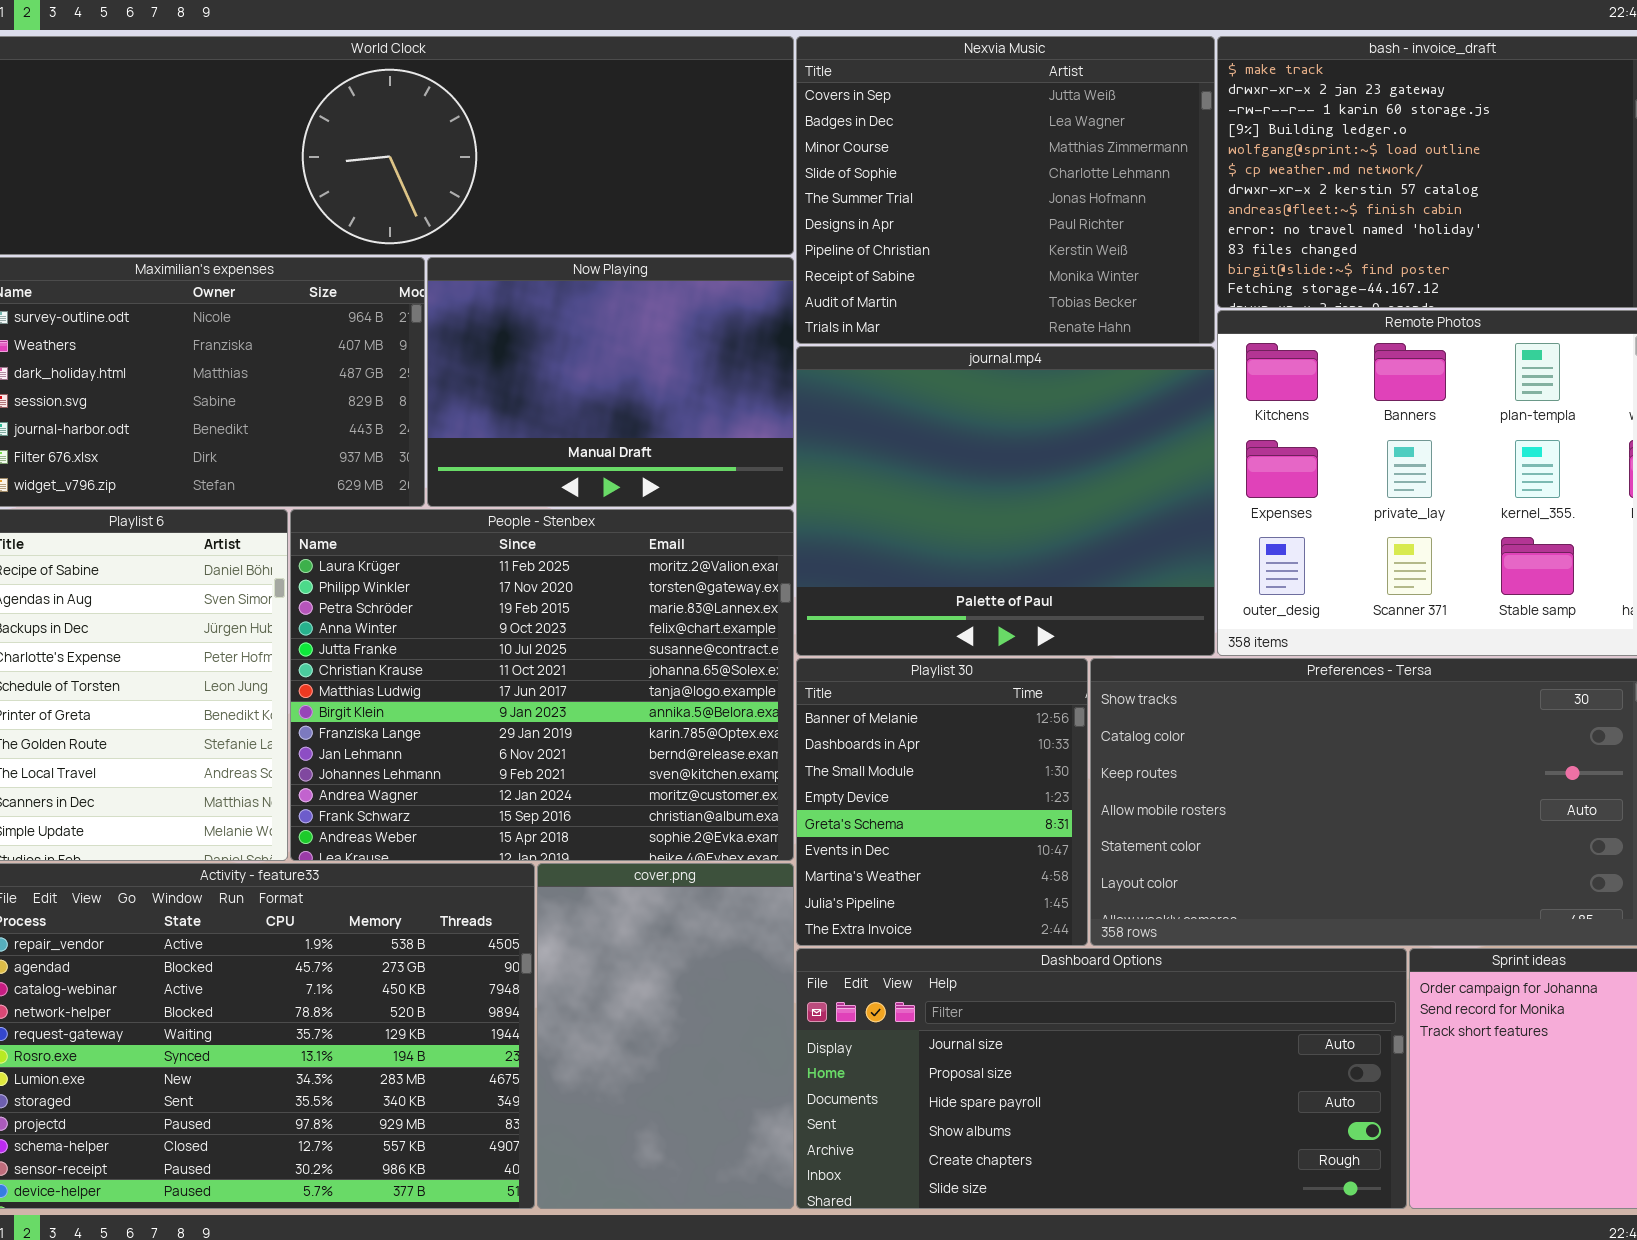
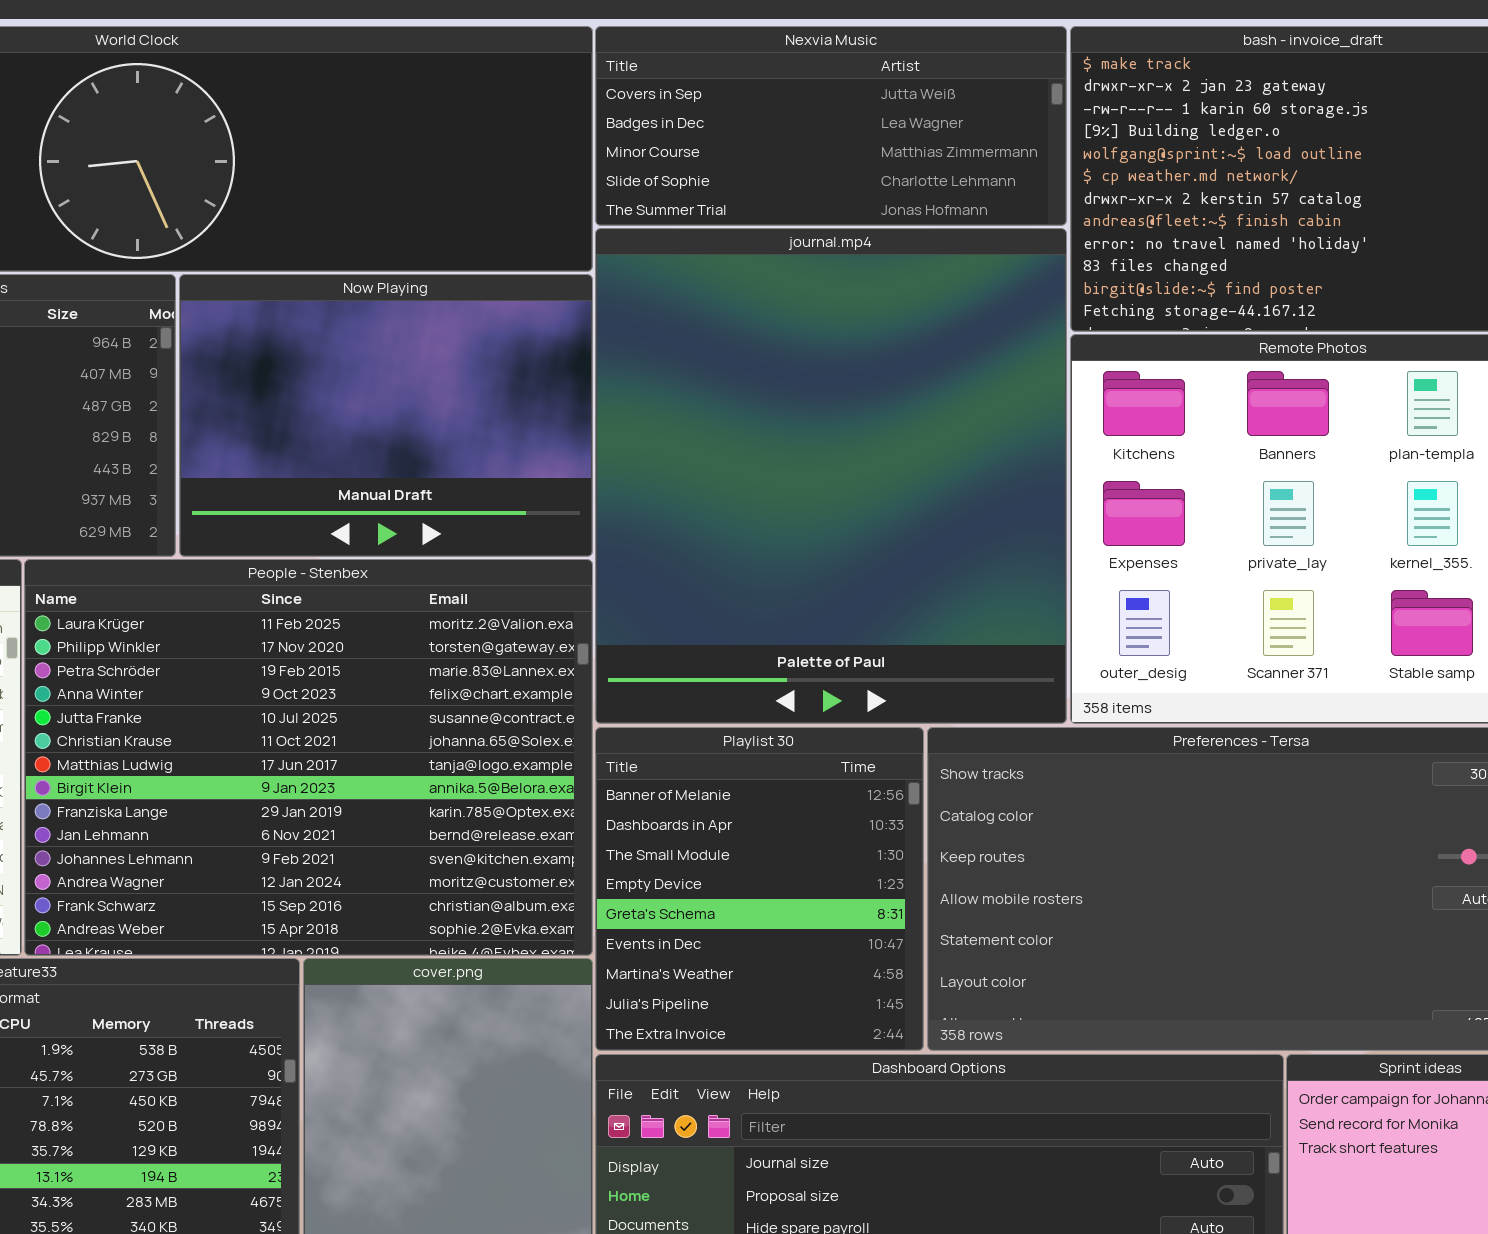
Nexvia Music: [796,36,1215,344] -> [595,26,1067,226], resized
journal.mp4: [796,346,1215,656] -> [595,228,1067,724], resized

